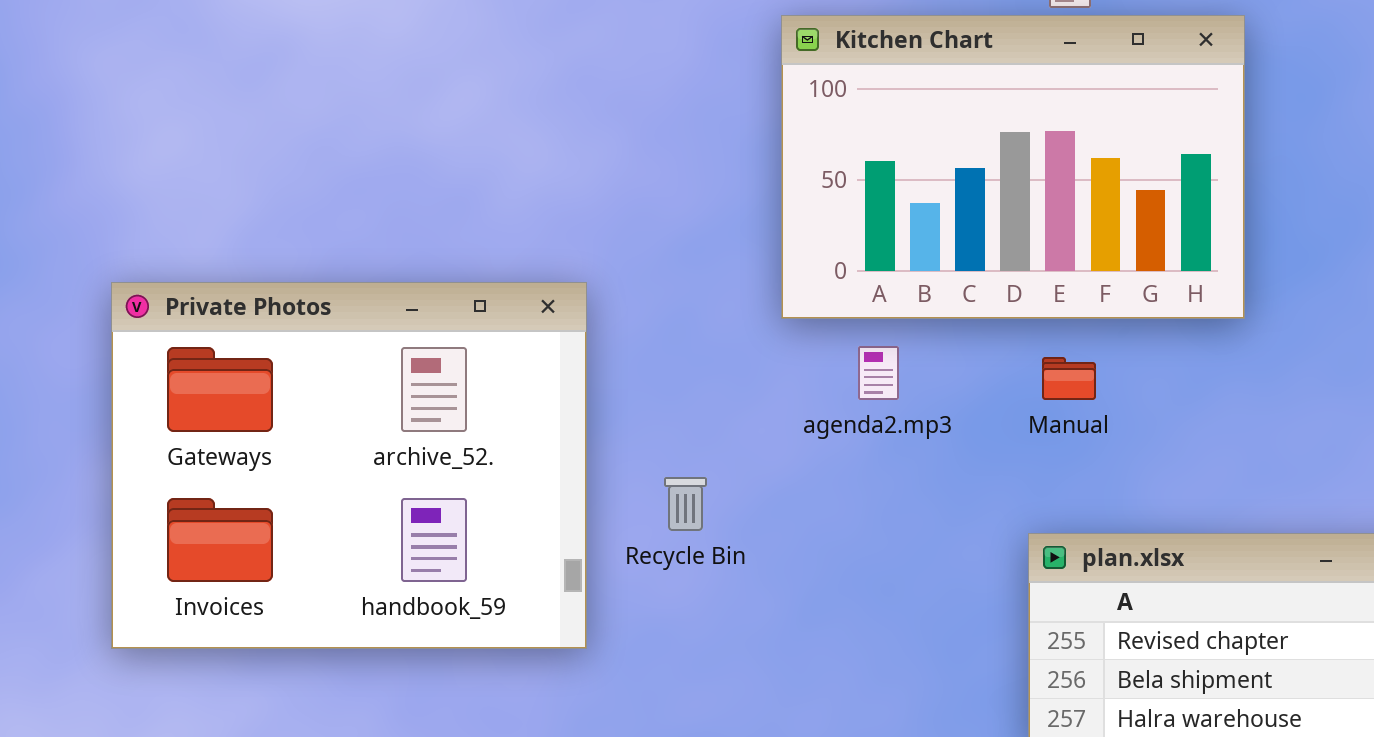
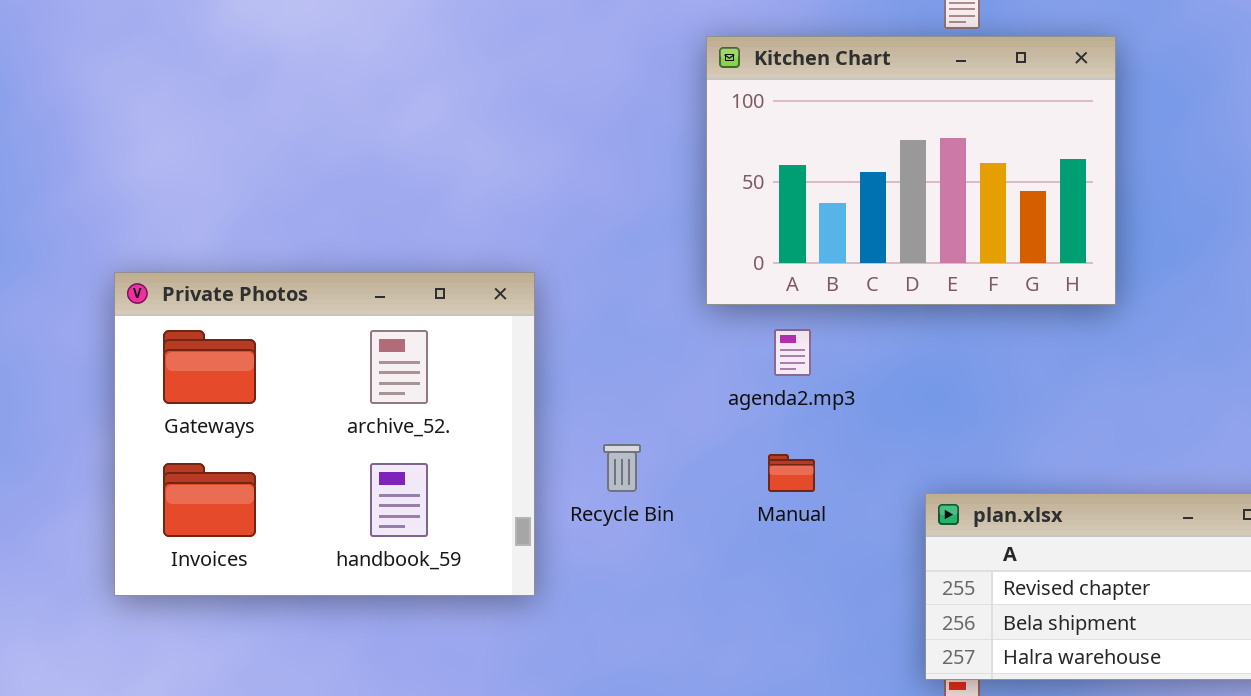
Manual: [1042,357,1096,400] -> [768,454,815,492], moved

